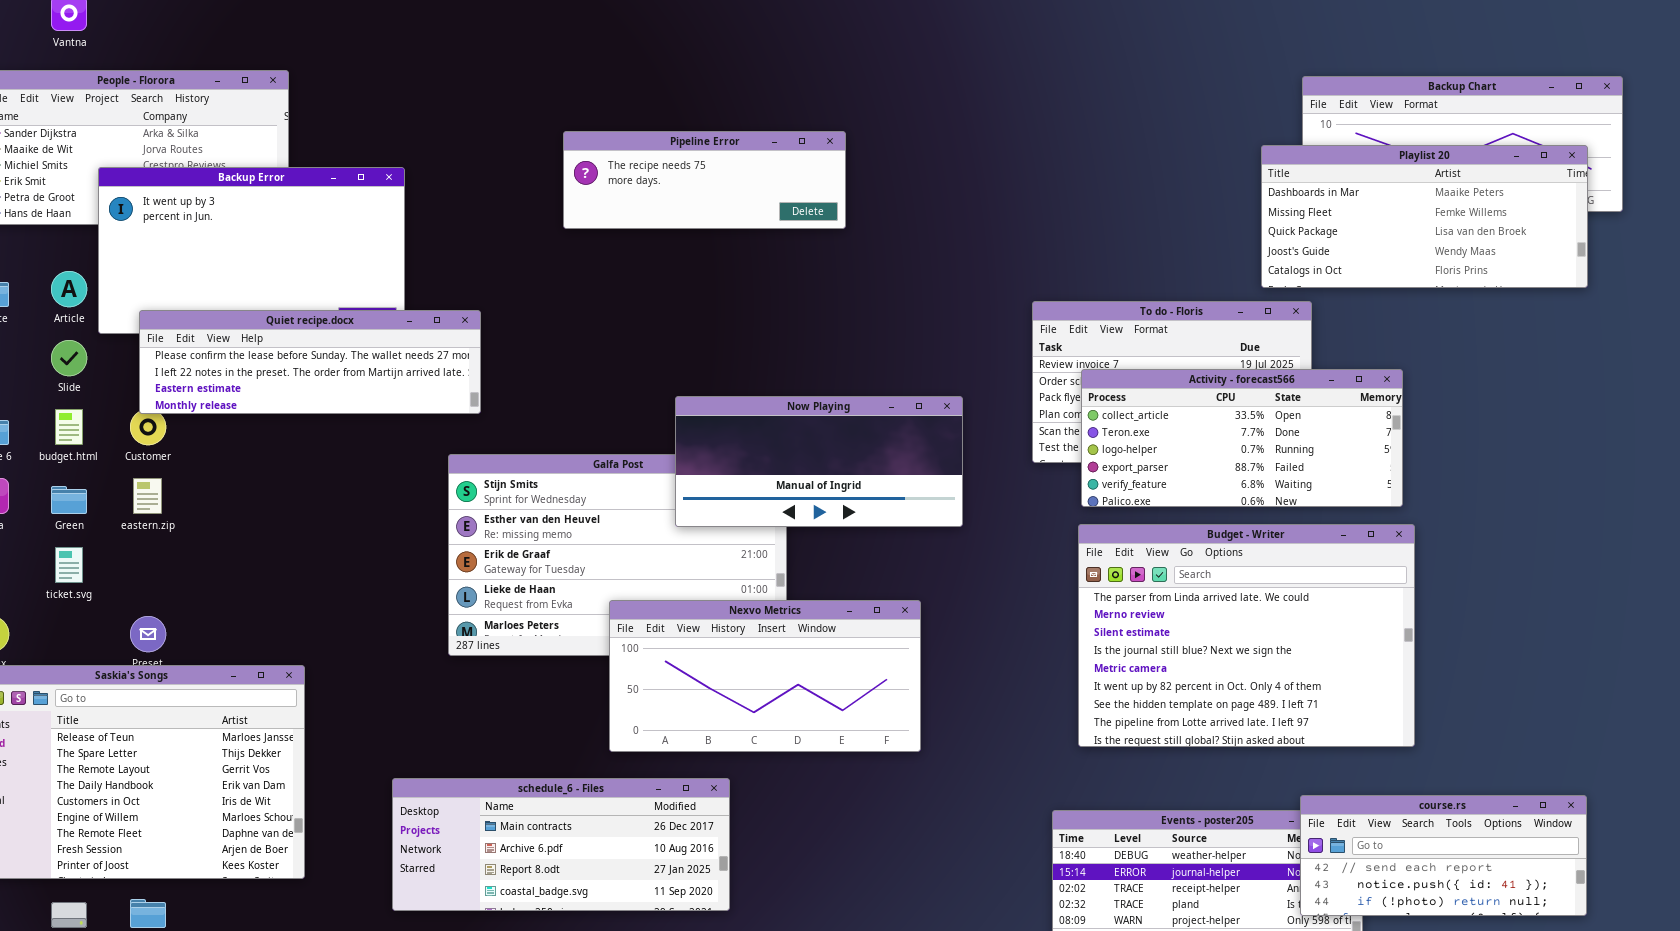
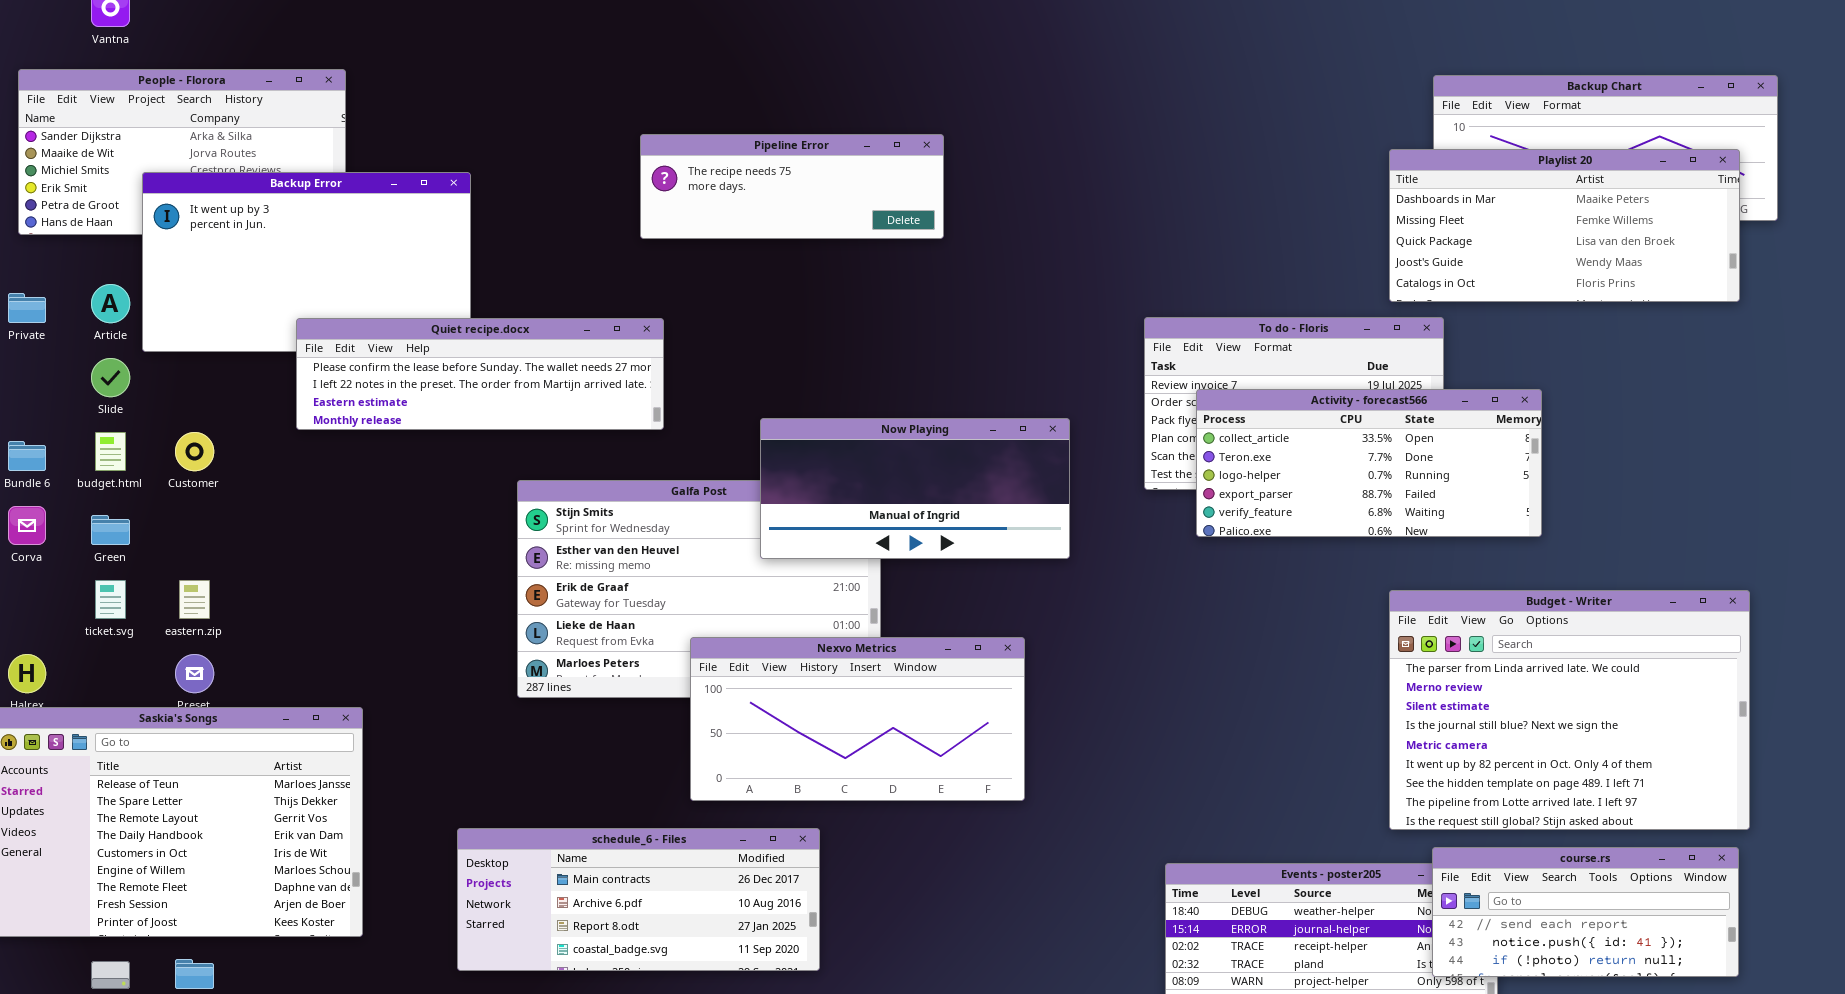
Quiet recipe.docx: [139,310,481,414] -> [296,318,664,430], moved
eastern.zip: [133,478,162,514] -> [179,580,210,619], moved
Budget - Writer: [1078,524,1415,747] -> [1389,590,1750,830], moved

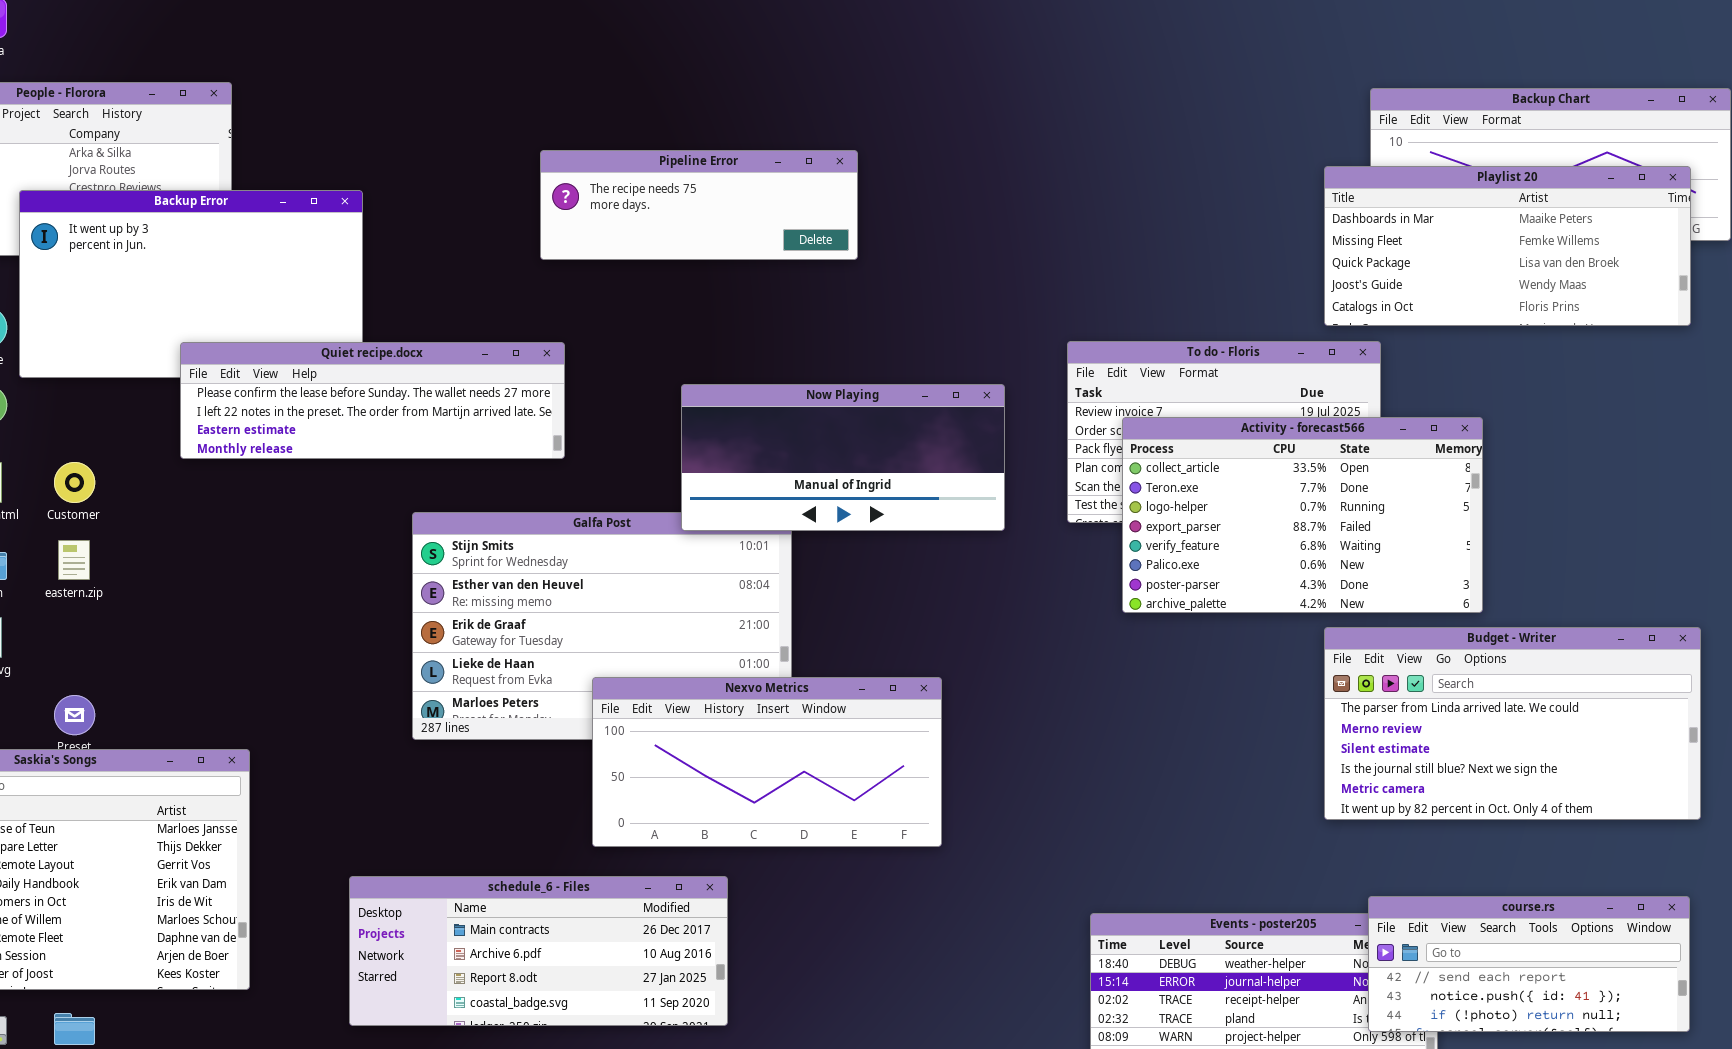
Activity - forecast566: [1196,389,1542,537] -> [1122,417,1483,613], resized
Now Playing: [760,418,1070,559] -> [681,384,1005,531], moved
eastern.zip: [179,580,210,619] -> [58,540,90,580], moved
Budget - Writer: [1389,590,1750,830] -> [1324,627,1701,820], resized

